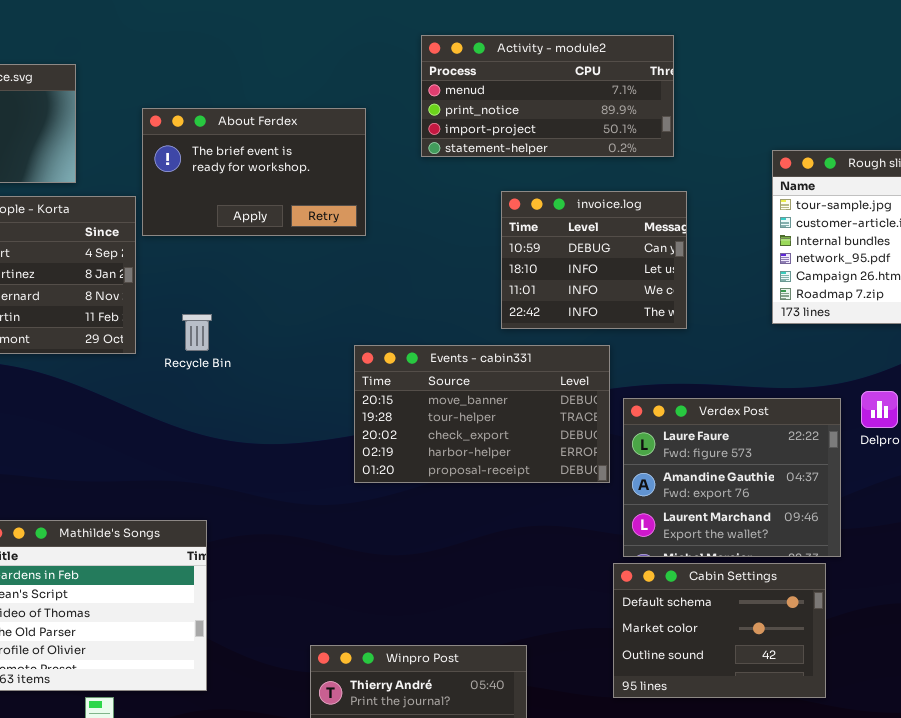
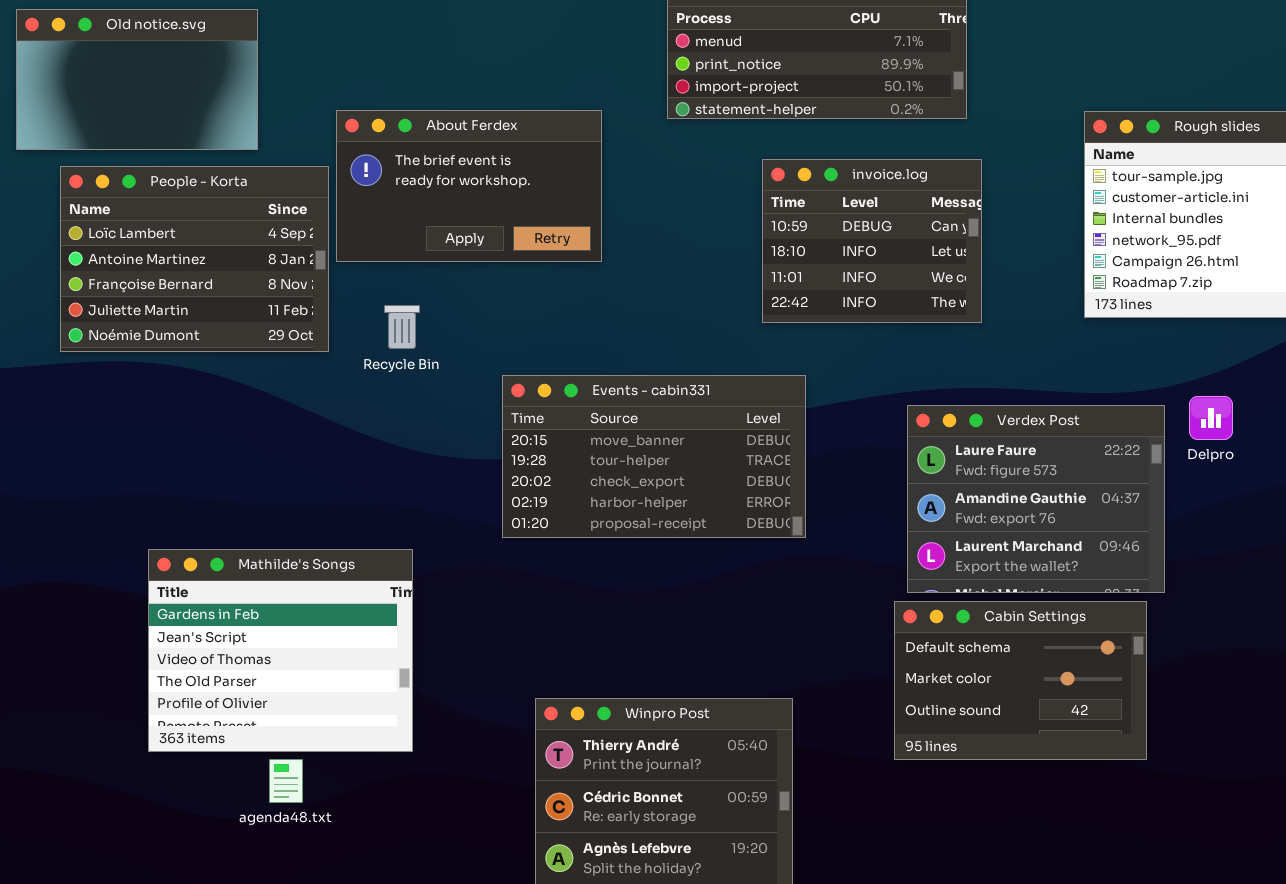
About Ferdex: [142,108,366,236] -> [336,110,602,262], moved
Events - cabin331: [354,345,610,483] -> [502,375,806,538], moved

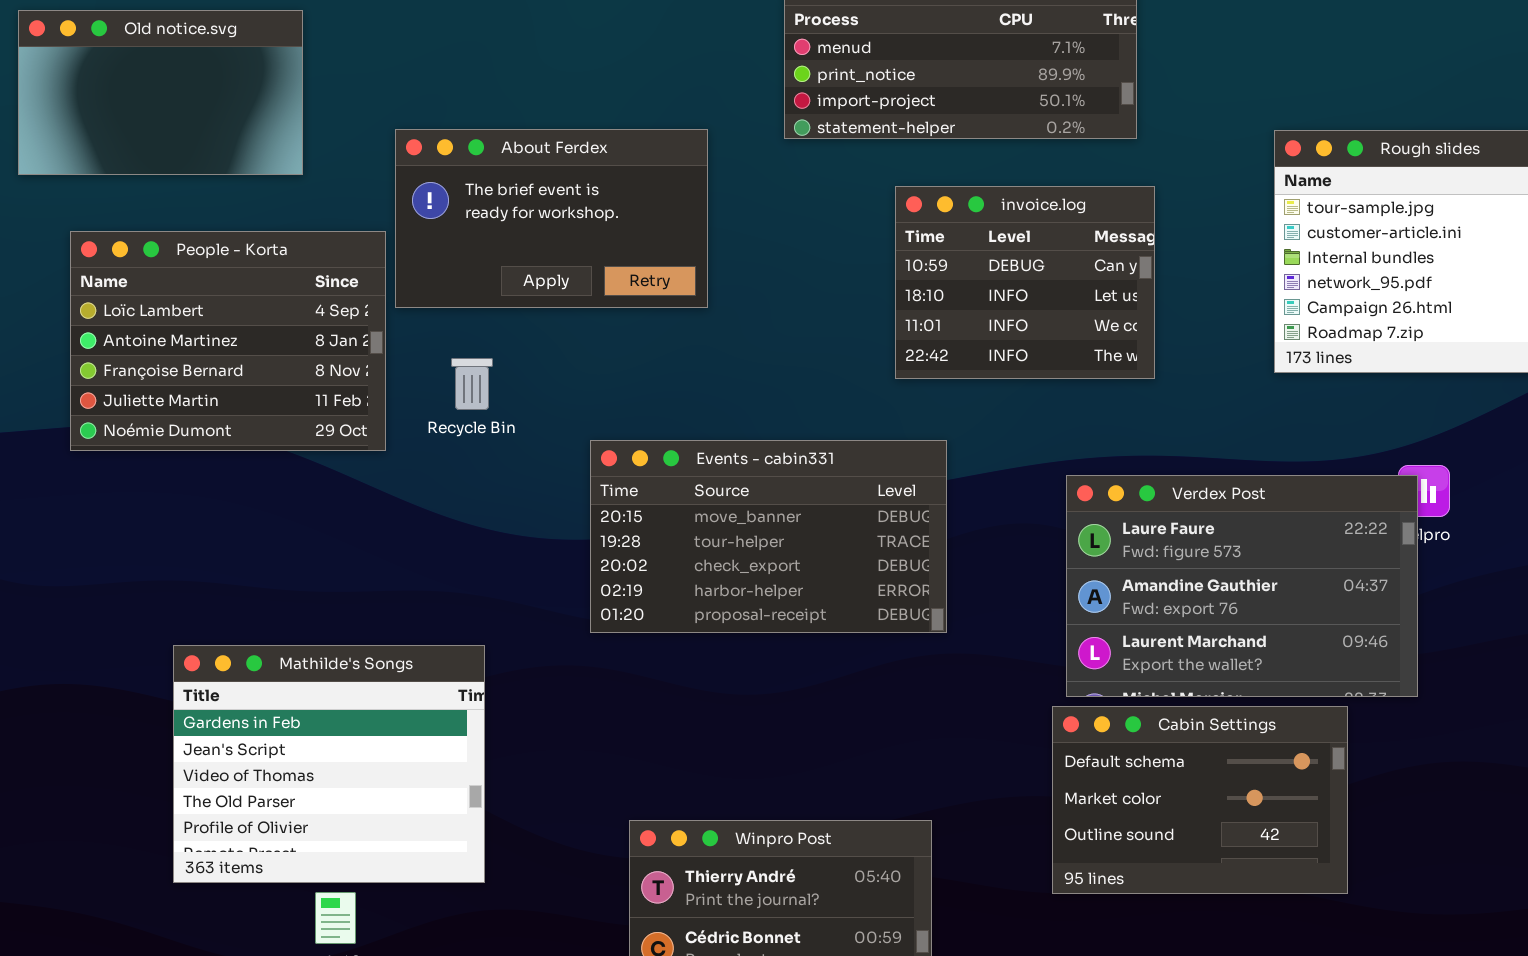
People - Korta: [60,166,329,352] -> [70,231,386,451], moved
Verdex Post: [907,405,1165,593] -> [1066,475,1418,697], resized

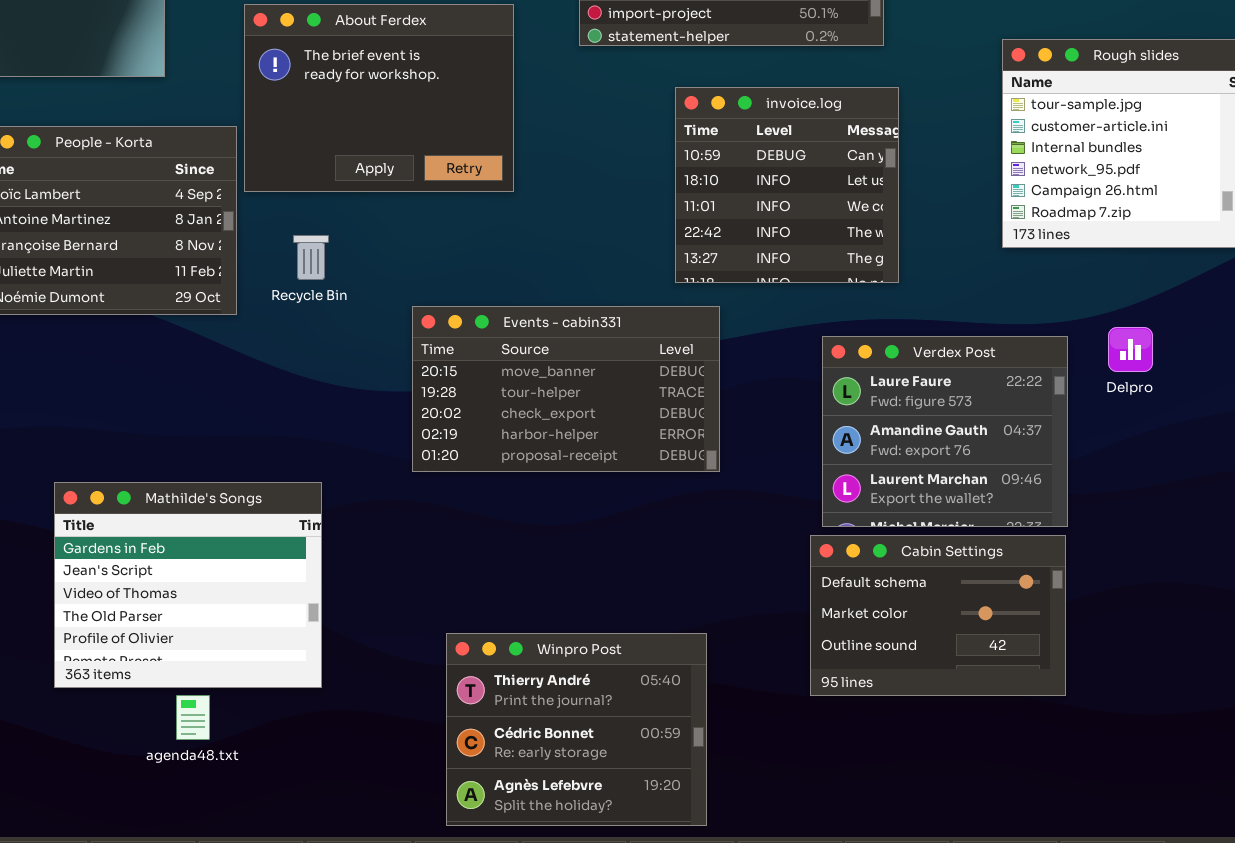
About Ferdex: [395,129,708,308] -> [244,4,514,192], resized
invoice.log: [895,186,1155,379] -> [675,87,899,283], resized
Verdex Post: [1066,475,1418,697] -> [822,336,1068,527], resized

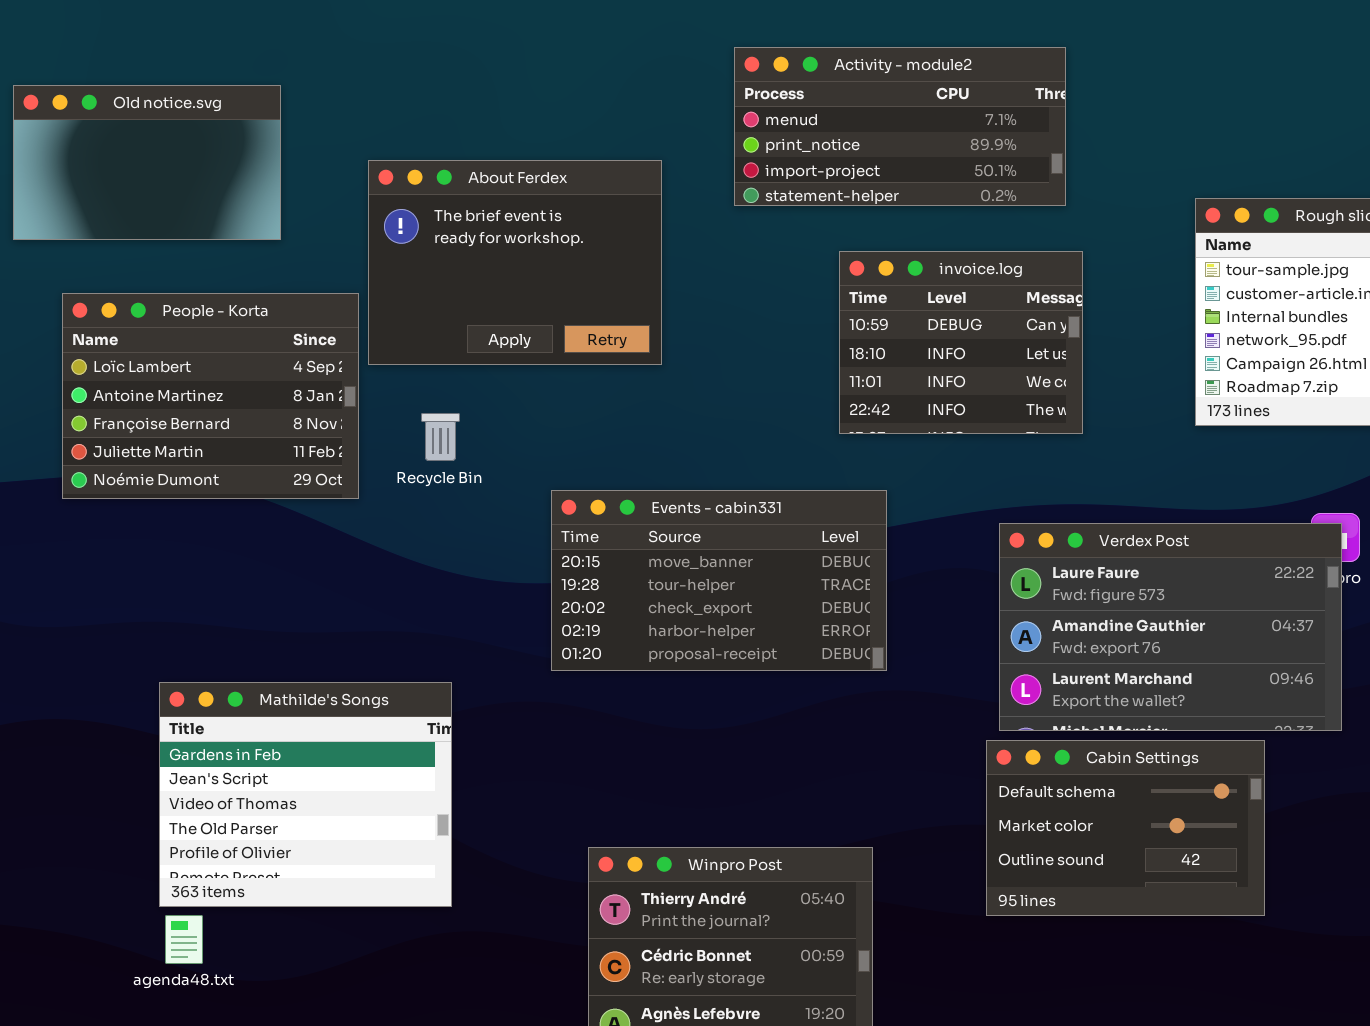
invoice.log: [675,87,899,283] -> [839,251,1083,434], resized
Verdex Post: [822,336,1068,527] -> [999,523,1342,731], resized
agenda48.txt: [176,695,210,740] -> [165,915,203,964], moved

